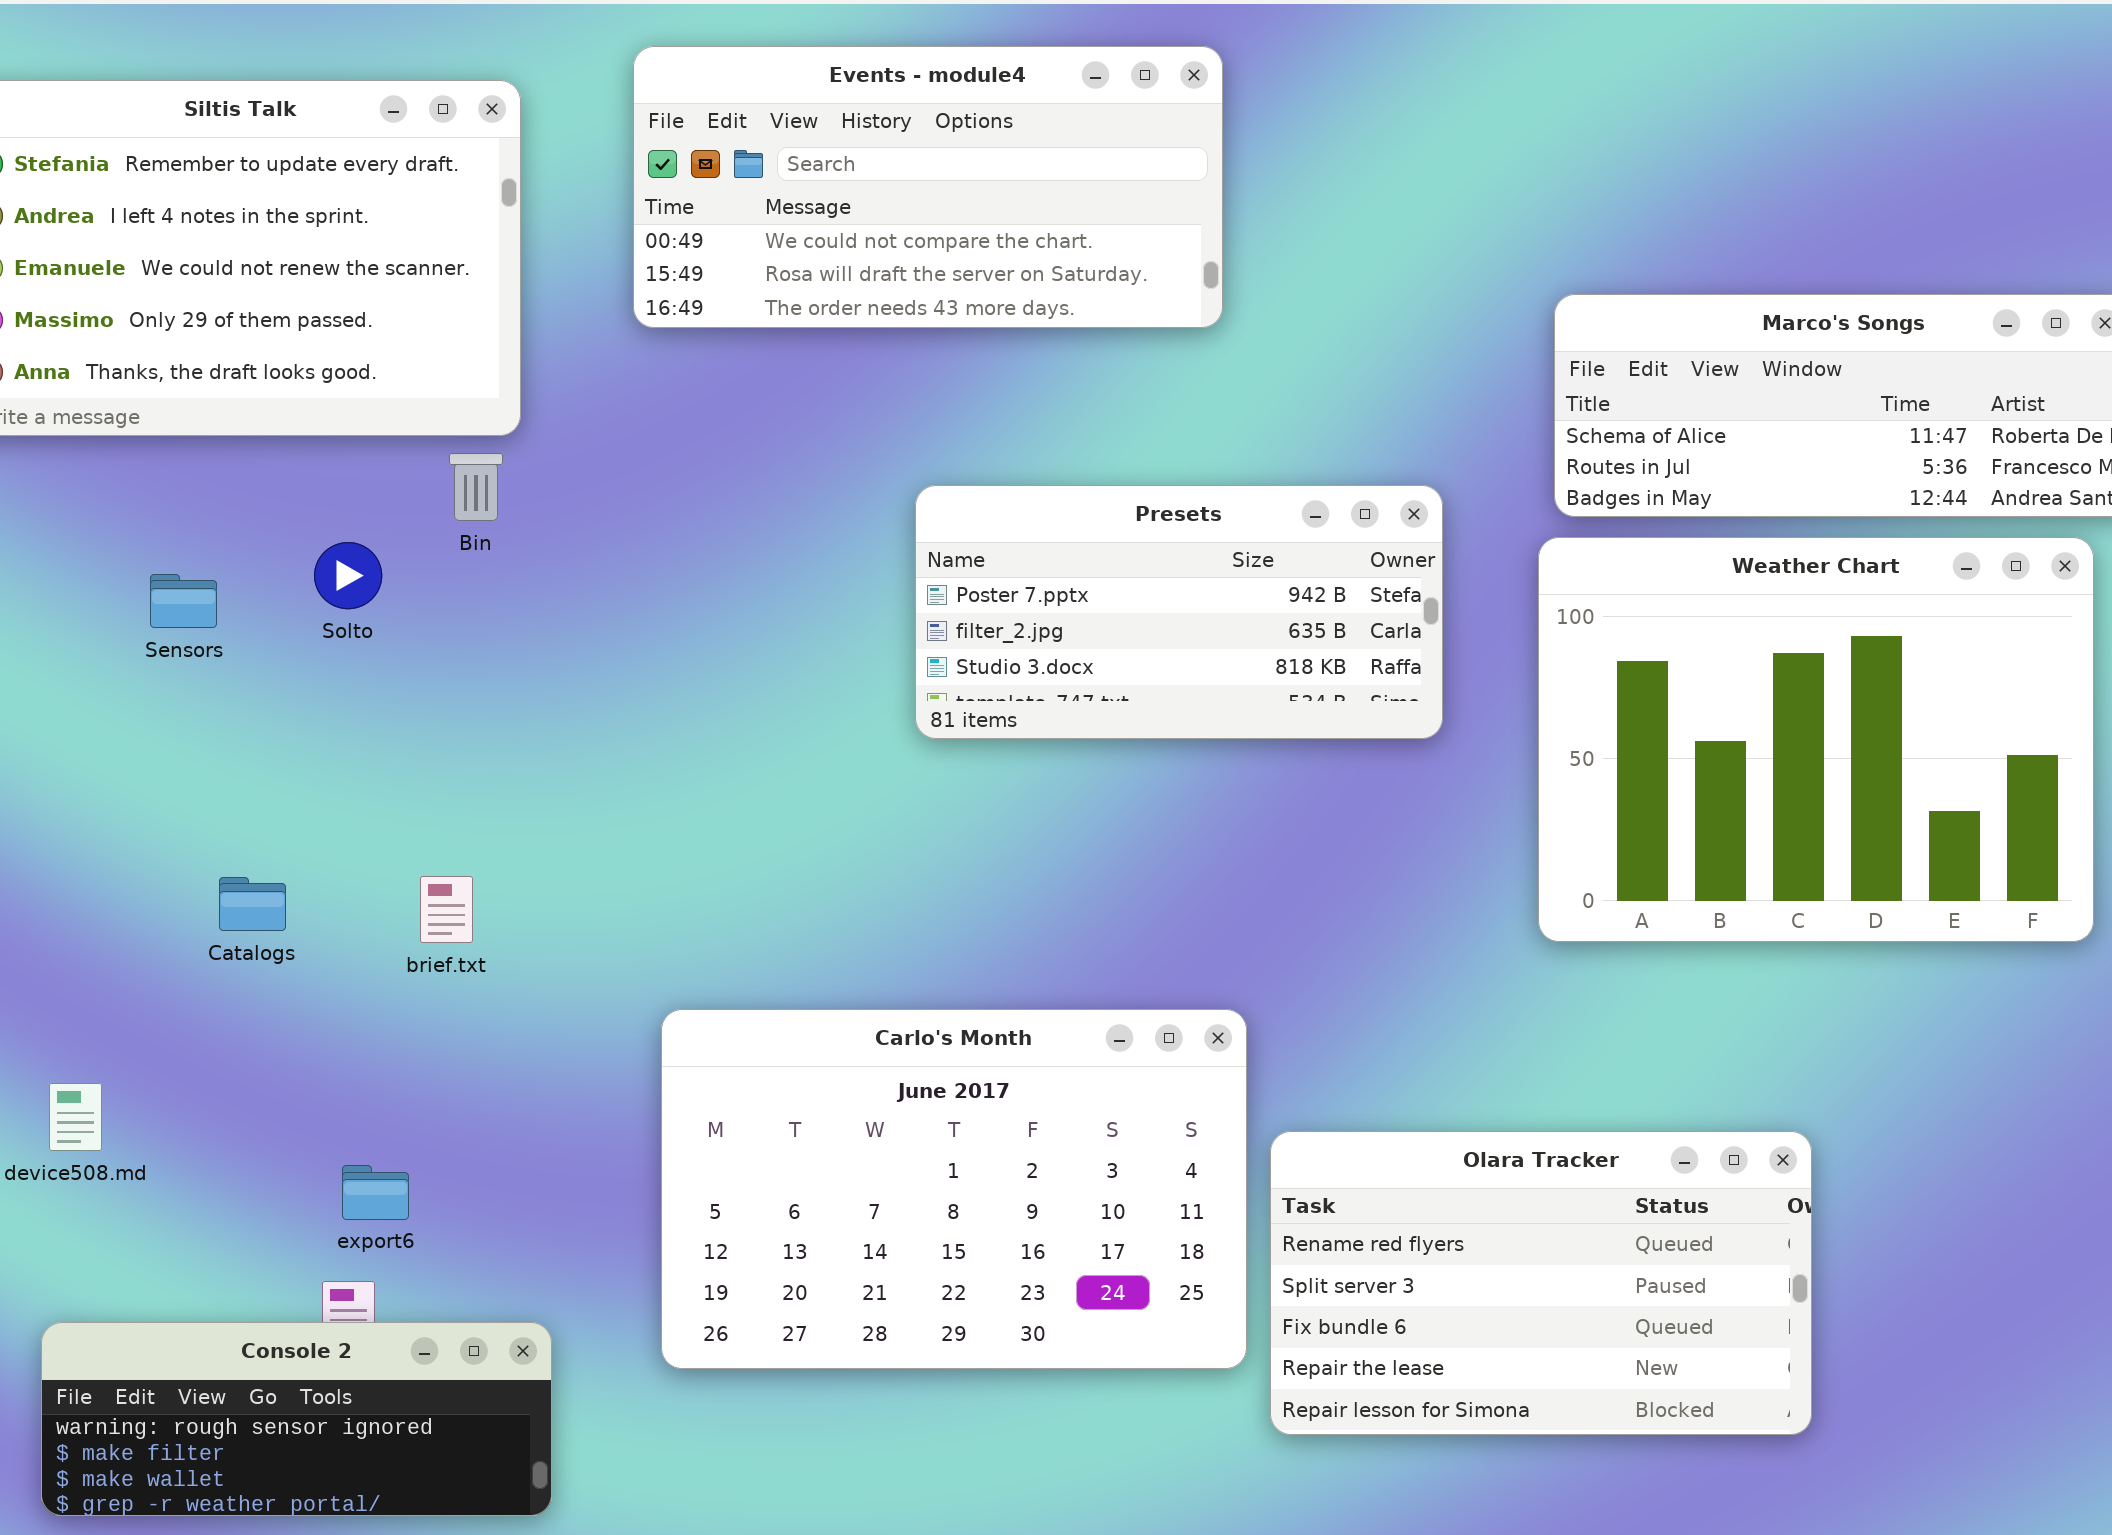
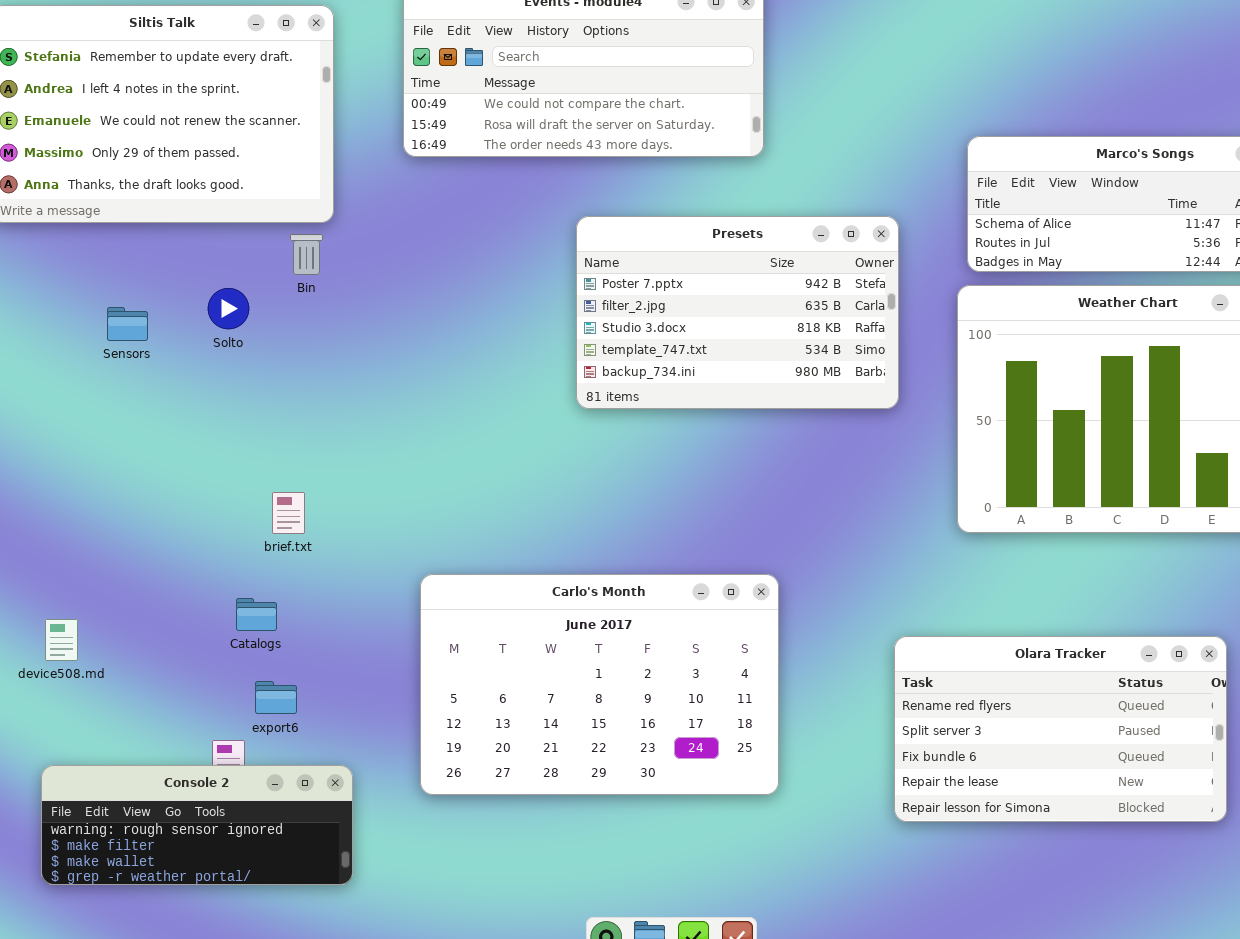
Presets: [915,485,1443,739] -> [576,216,899,409], resized
Catalogs: [219,877,286,931] -> [236,598,277,631], moved
Olara Tracker: [1270,1131,1812,1435] -> [894,636,1227,822], moved
export6: [342,1165,409,1220] -> [255,681,297,714], moved

